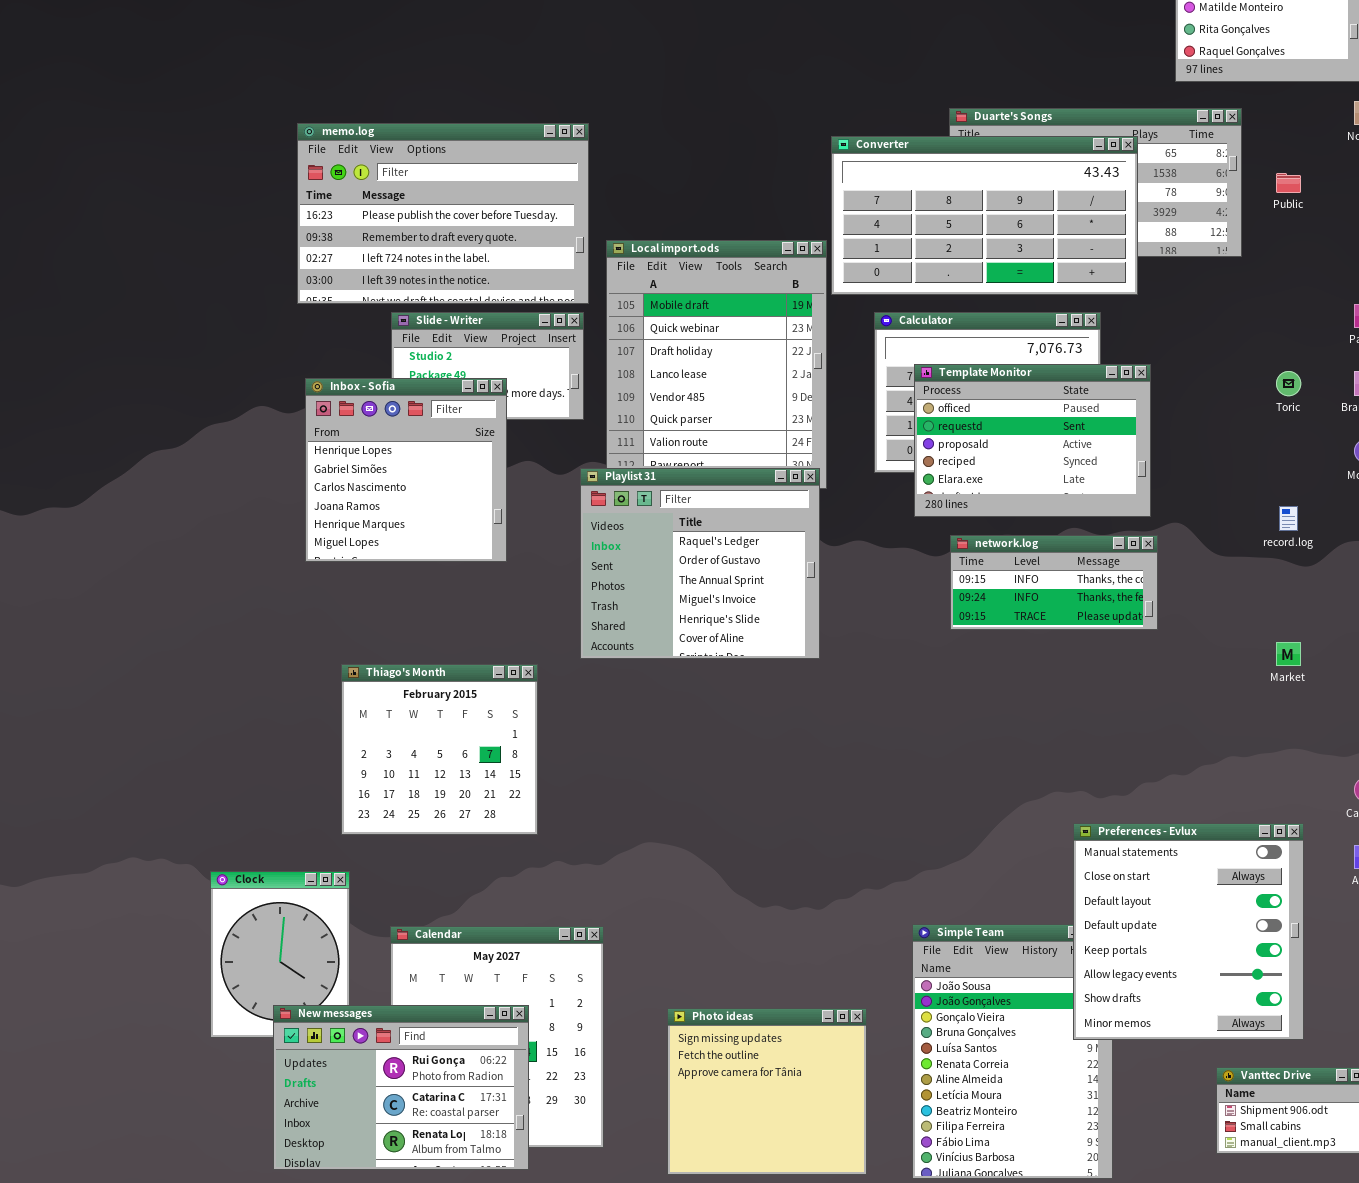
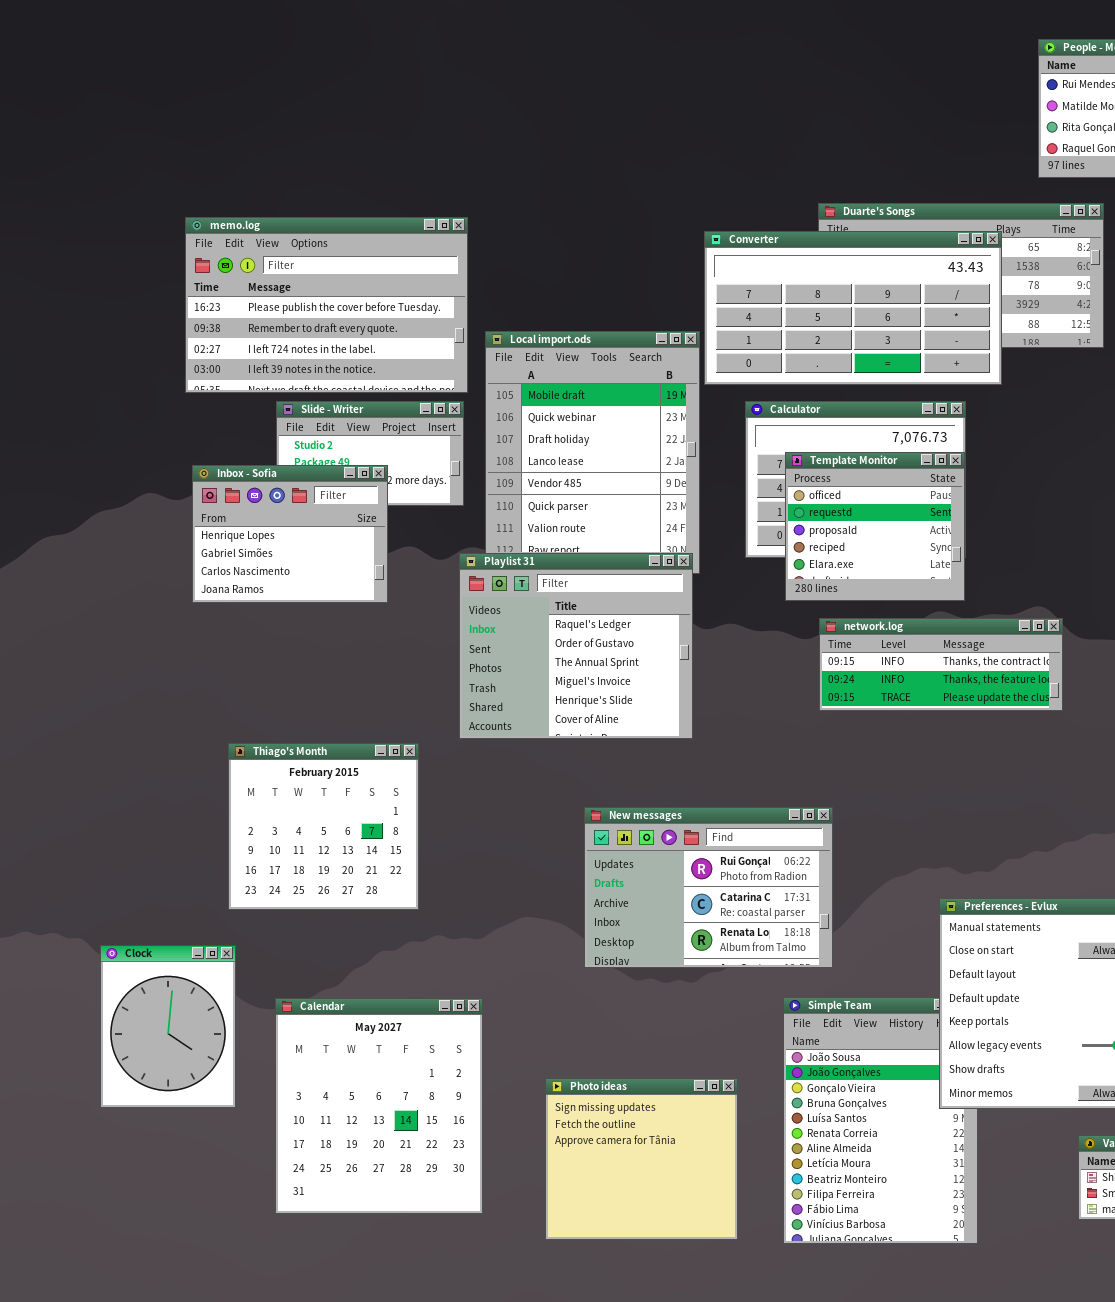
Template Monitor: [914,364,1151,517] -> [785,452,965,601], resized
Inbox - Sofia: [305,378,507,562] -> [192,465,388,603], resized
network.log: [950,535,1158,630] -> [819,618,1063,711], resized
New messages: [273,1005,529,1170] -> [584,807,833,968], moved

